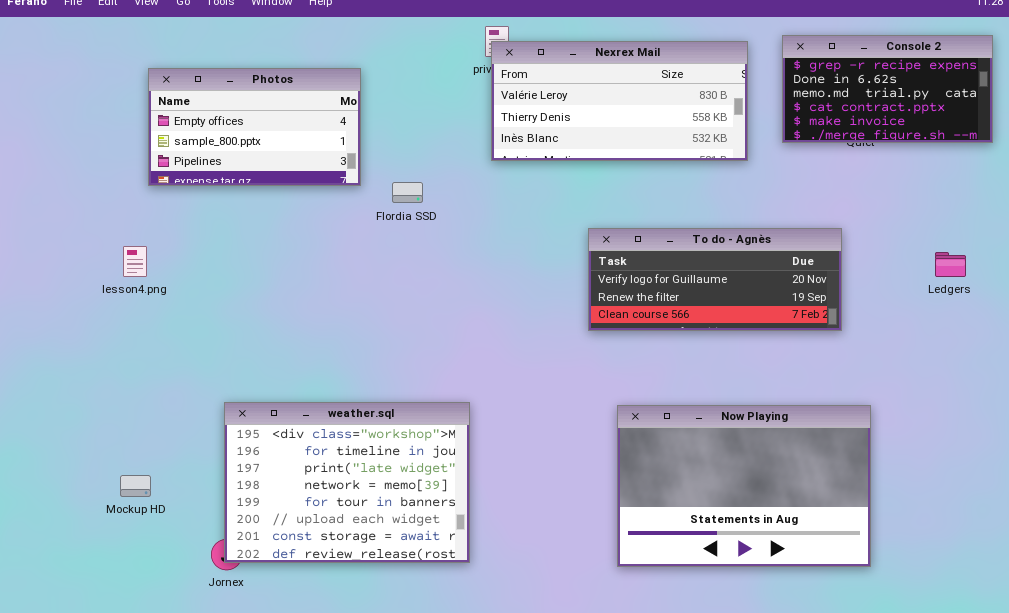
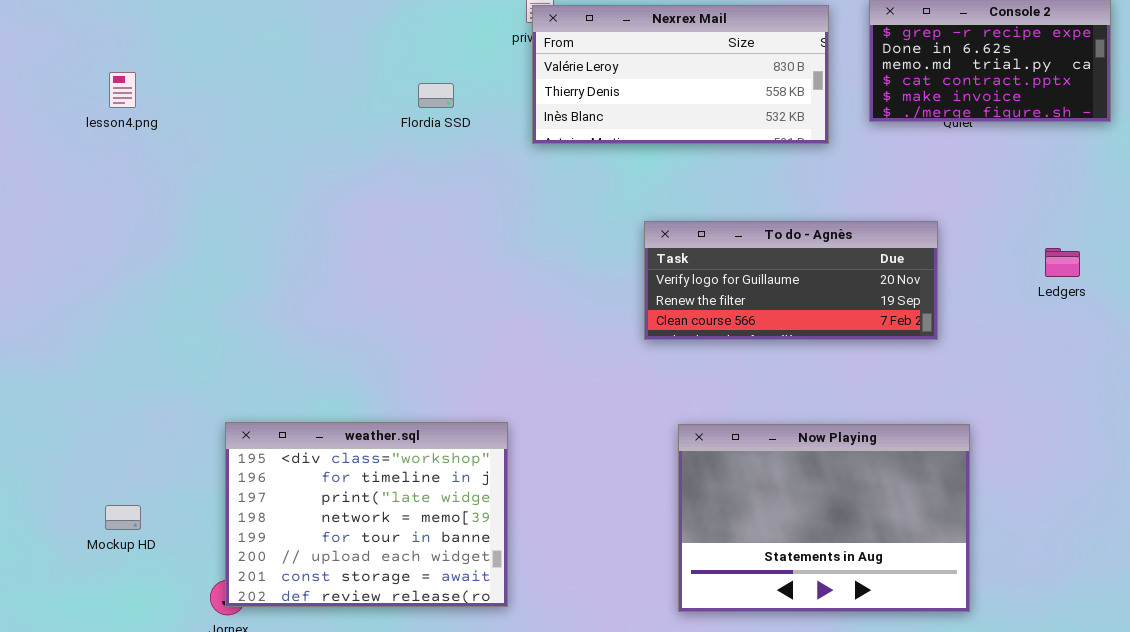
Photos: [148,68,361,186] -> none, closed
Flordia SSD: [392,182,423,203] -> [418,83,454,108], moved
lesson4.png: [123,246,147,277] -> [109,72,136,108], moved

